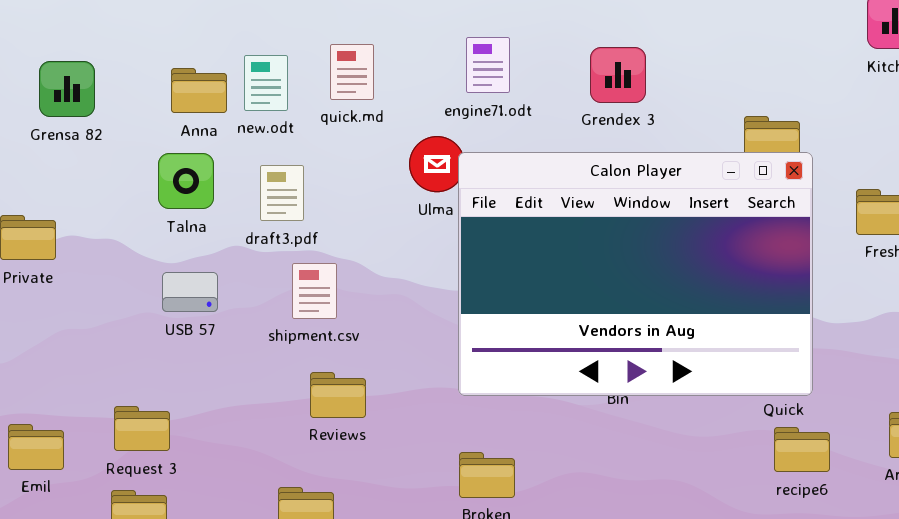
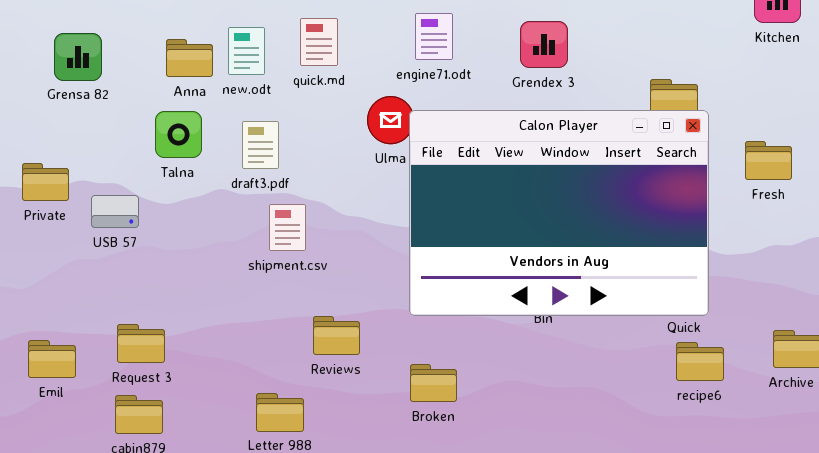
USB 57: [162,272,218,312] -> [91,195,139,228], moved
Reviews: [310,372,366,418] -> [313,316,360,355], moved

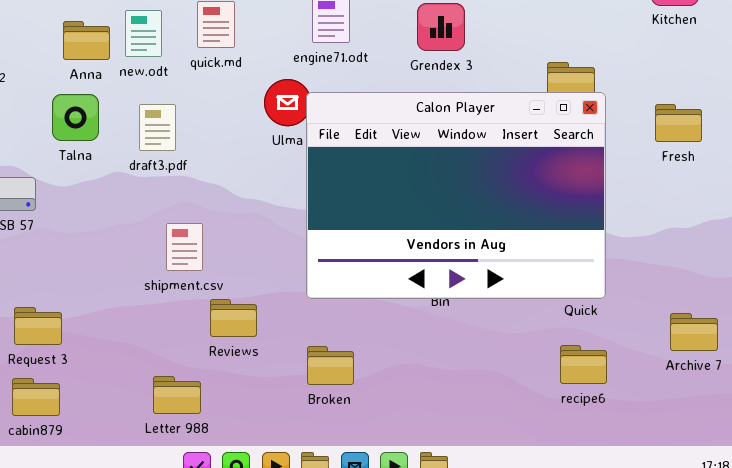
Fresh: [745,141,792,180] -> [655,104,702,142], moved
shipment.csv: [269,204,306,251] -> [166,223,203,271], moved
recipe6: [676,342,724,381] -> [560,345,607,384], moved

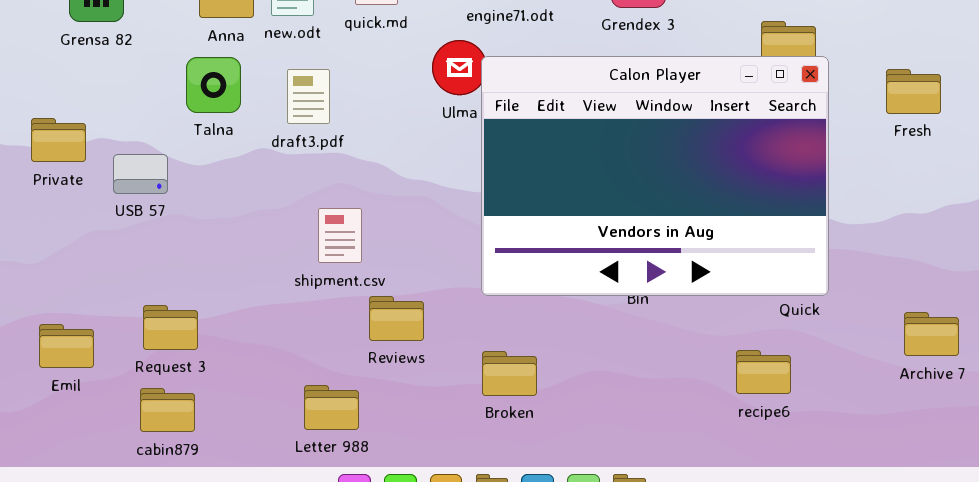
recipe6: [560,345,607,384] -> [736,350,791,394], moved

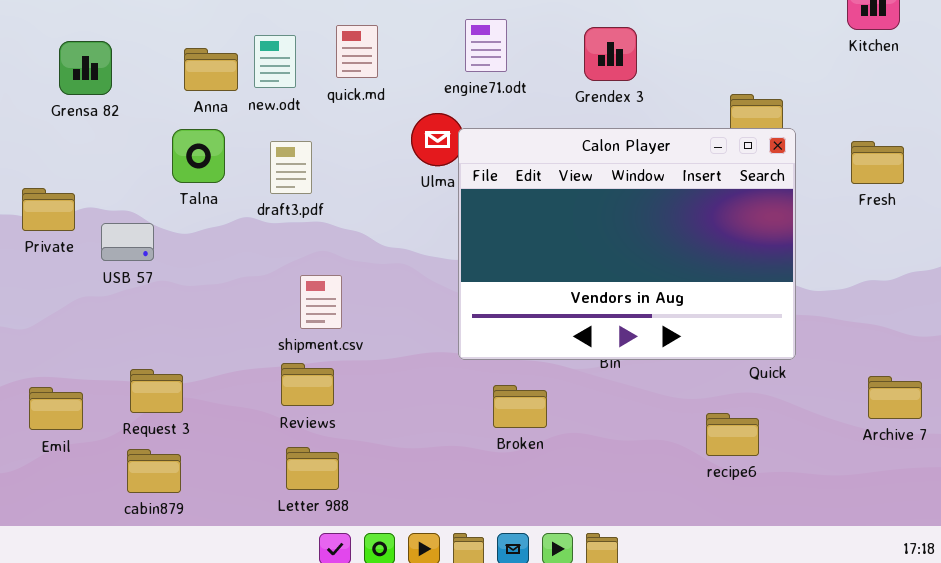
Reviews: [369,296,424,341] -> [281,363,334,406], moved
Broken: [482,351,537,396] -> [493,385,547,428], moved

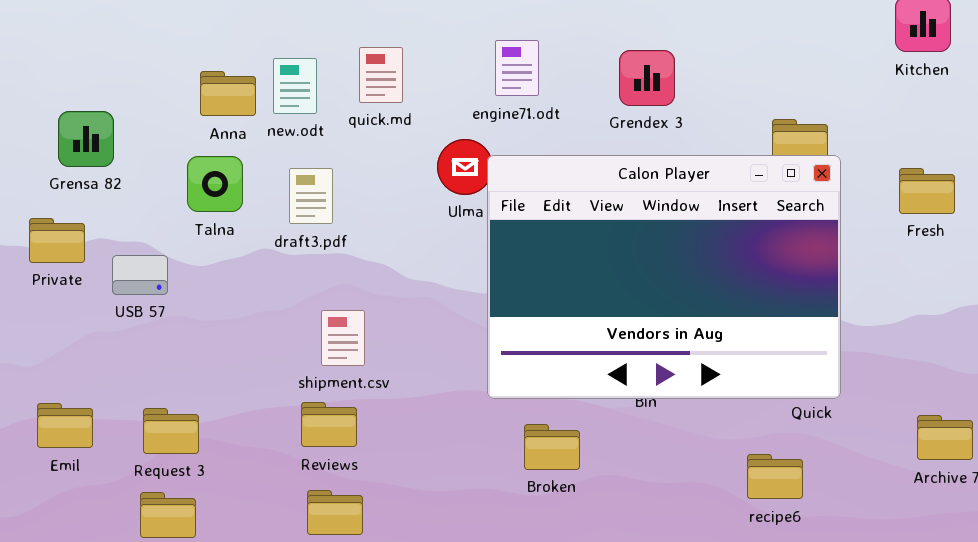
Grensa 82: [59,41,112,95] -> [58,111,114,167], moved
Emil: [29,387,83,430] -> [37,403,93,448], moved

